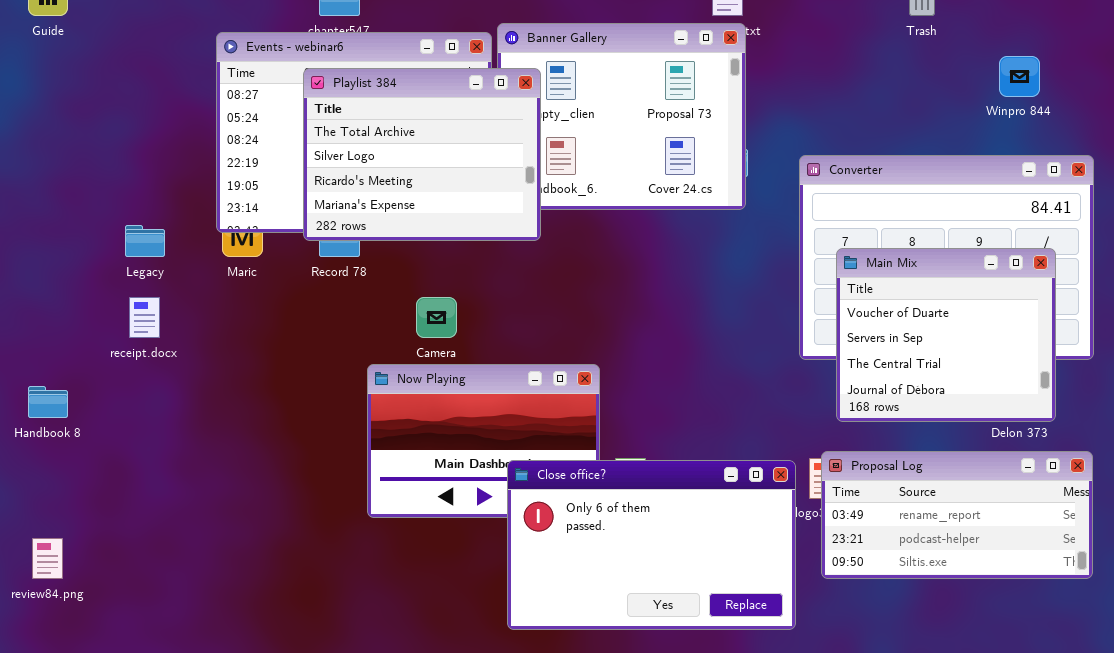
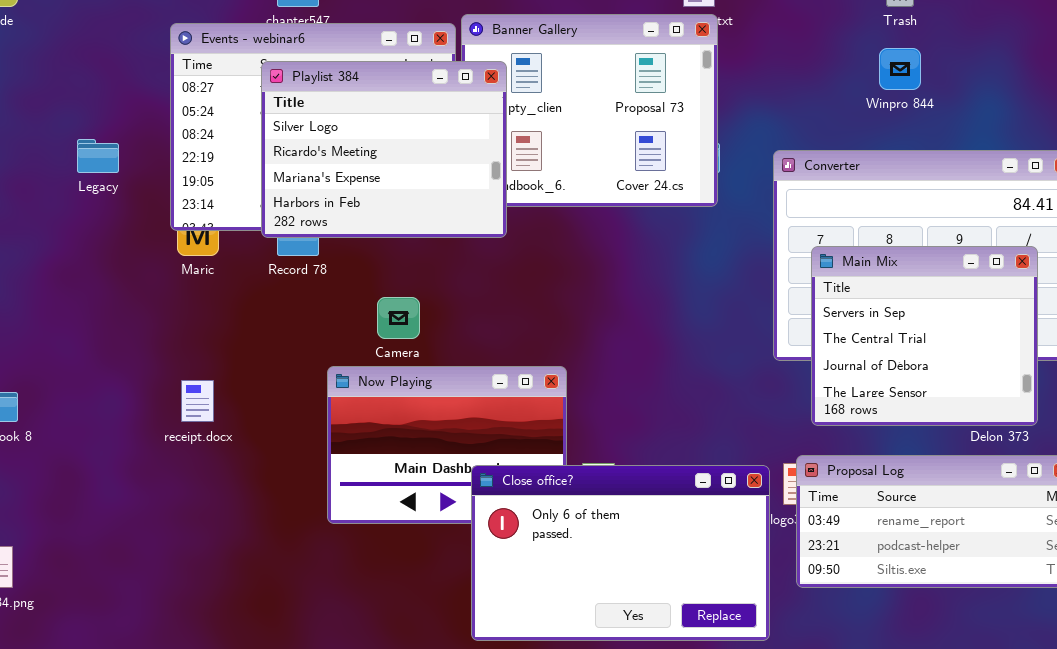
Winpro 844: [999,56,1040,97] -> [879,48,921,90], moved
Playlist 384: [303,68,541,241] -> [261,61,507,238], scrolled down 1 row
Legacy: [125,225,165,257] -> [77,139,119,173], moved
Main Mix: [836,248,1056,422] -> [811,246,1038,426], scrolled down 1 row
receipt.docx: [129,297,160,338] -> [181,380,214,422], moved

